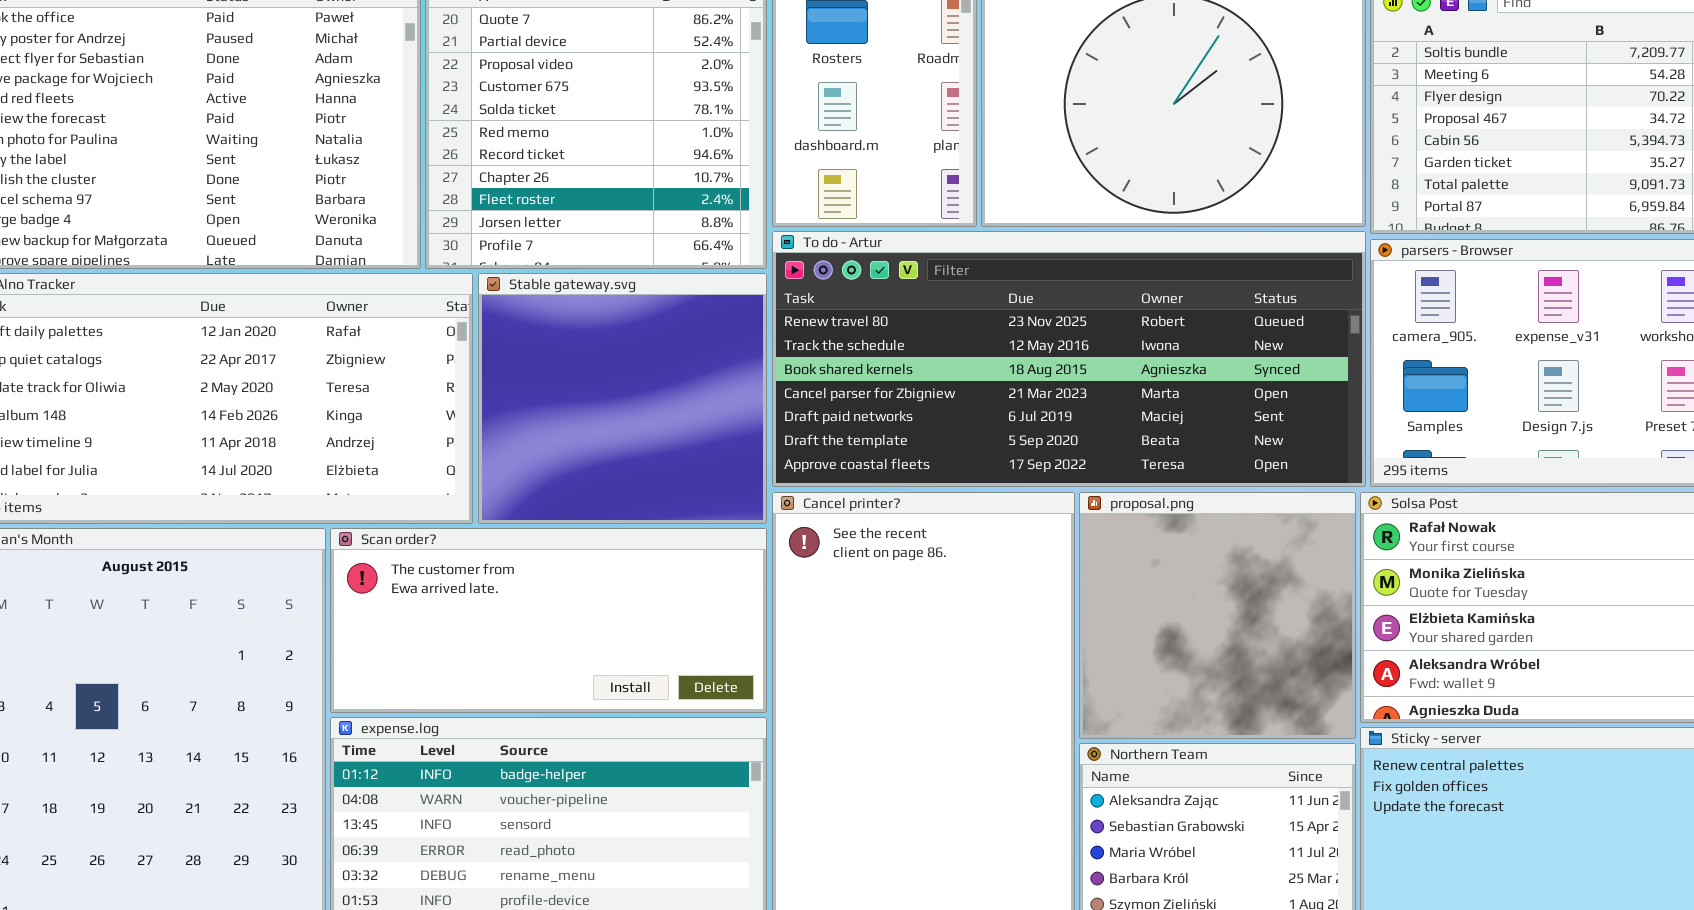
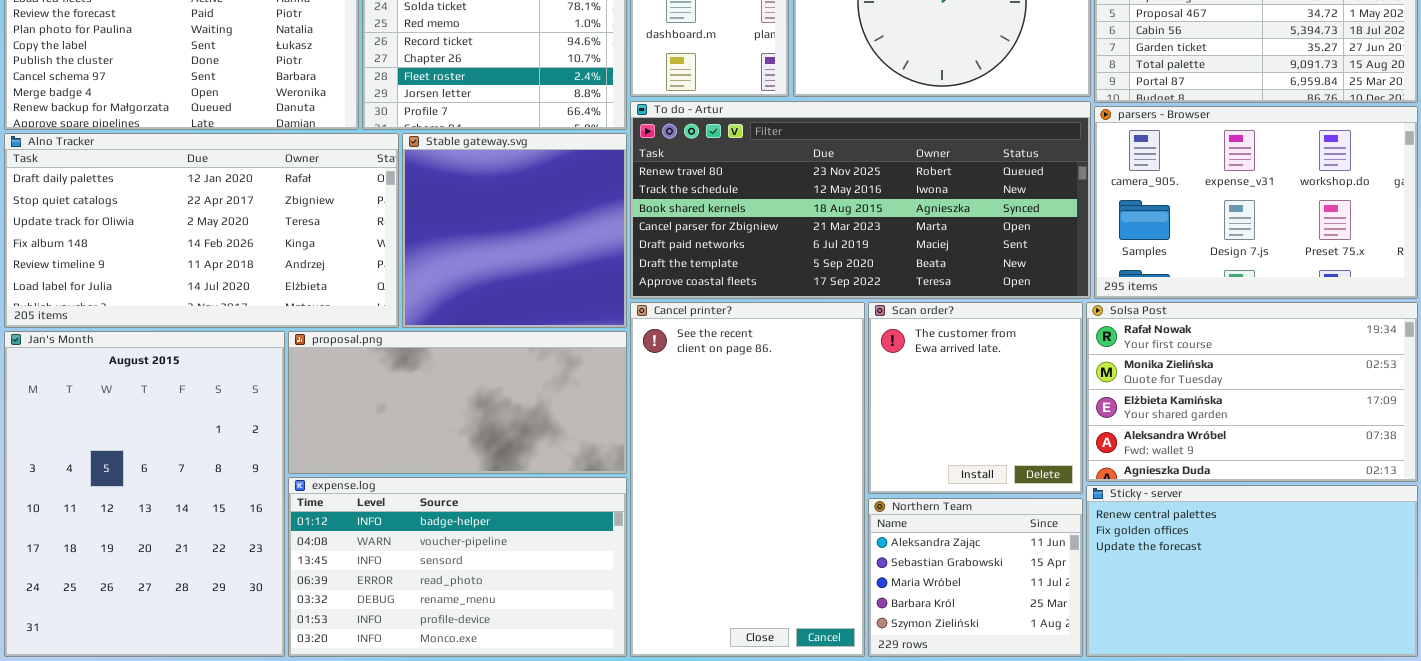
proposal.png: [1079,492,1356,739] -> [288,331,627,474], moved, resized
Scan order?: [330,528,767,713] -> [868,302,1083,494], moved, resized

